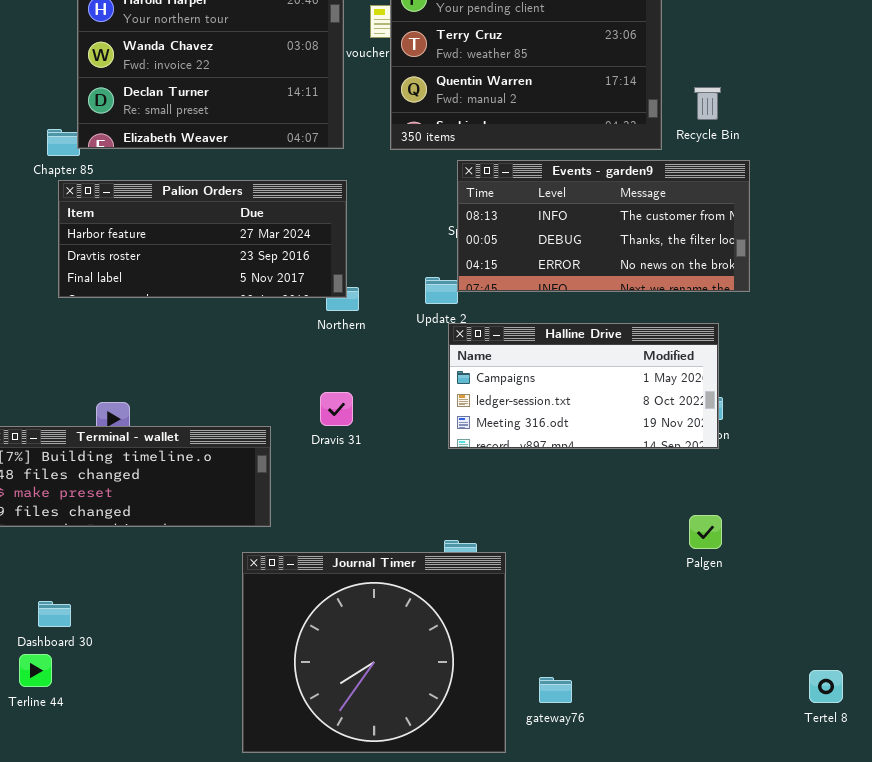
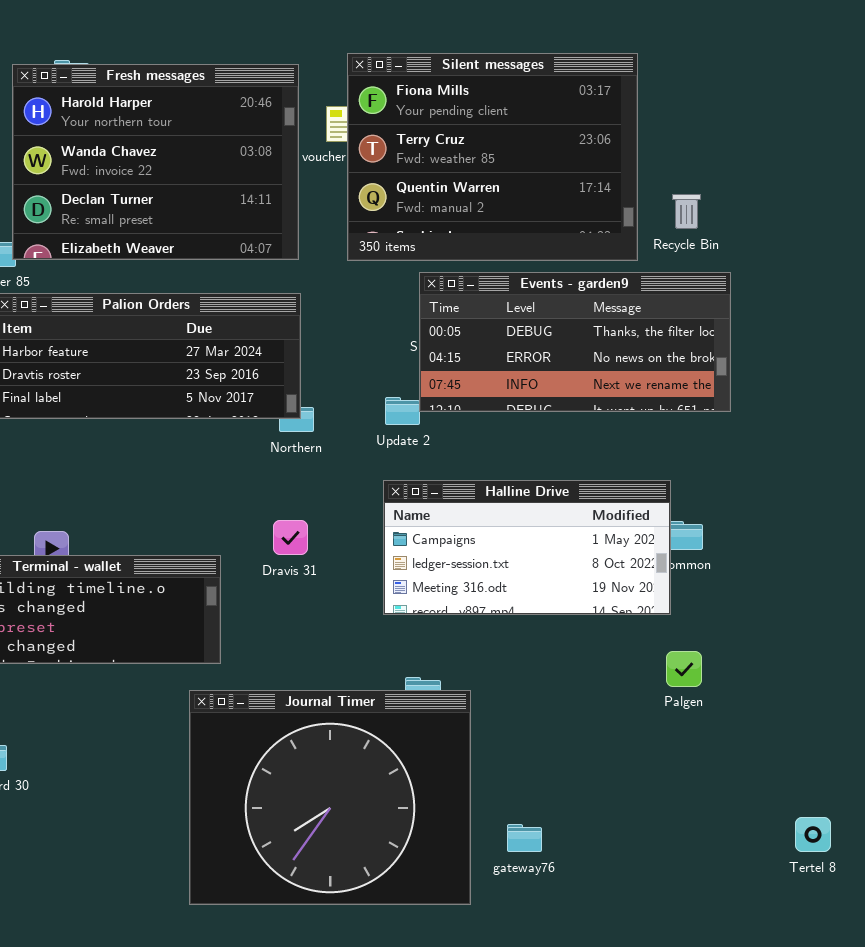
Events - garden9: [457,160,750,292] -> [419,272,731,412], scrolled down 1 row
Halline Drive: [448,323,719,449] -> [383,480,671,615], moved

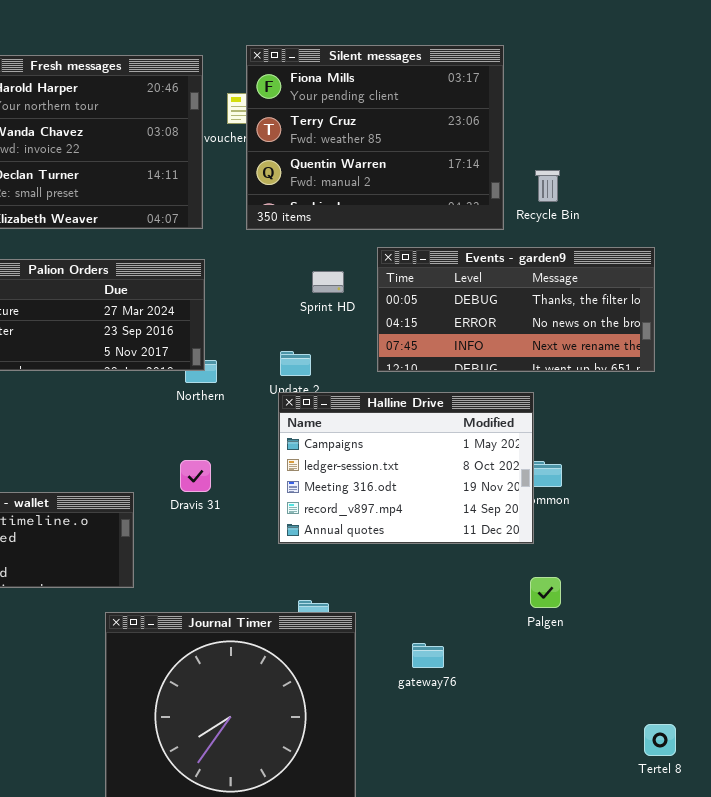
Events - garden9: [419,272,731,412] -> [377,247,655,372], moved
Halline Drive: [383,480,671,615] -> [278,392,534,544], resized
gateway76: [507,824,542,852] -> [412,643,444,668], moved

